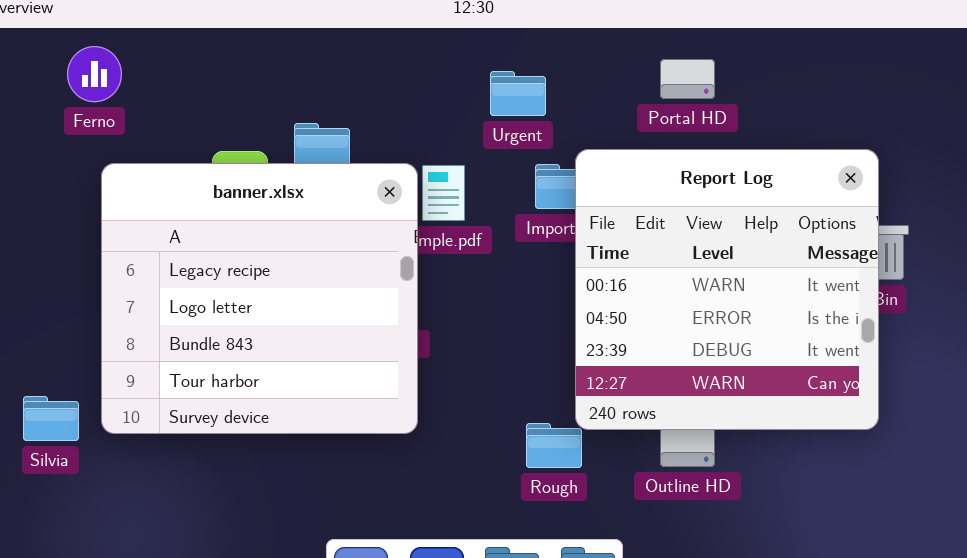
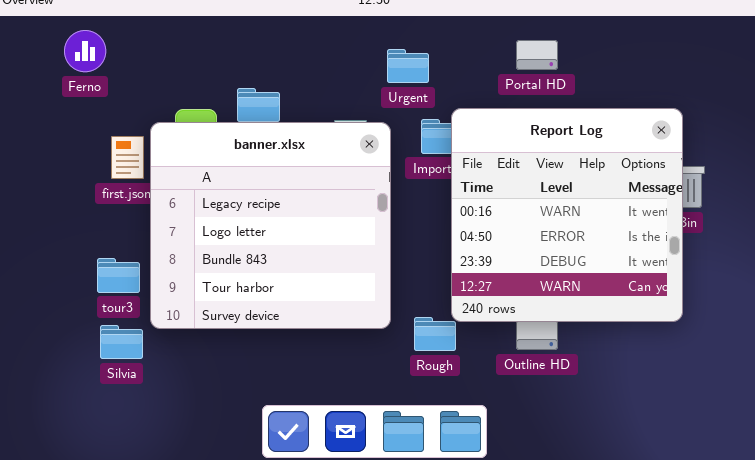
banner.xlsx: [101,163,418,434] -> [150,122,391,329], moved
Silvia: [23,396,79,441] -> [100,325,143,359], moved

